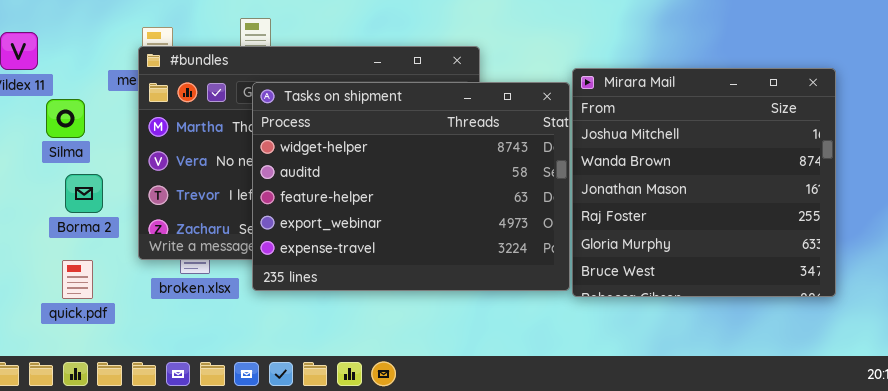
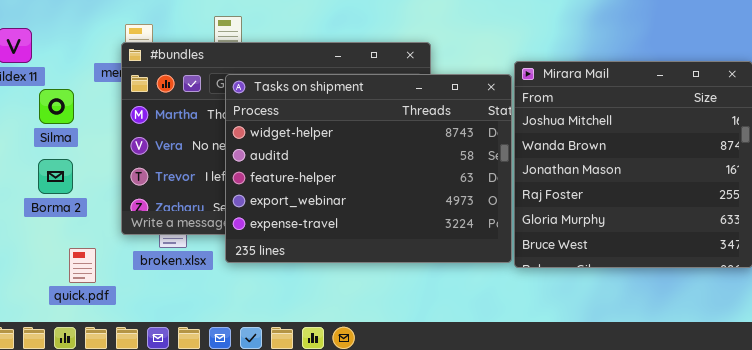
Borma 2: [65,174,103,213] -> [38,159,73,194], moved
quick.pdf: [62,260,93,299] -> [69,248,96,283], moved

